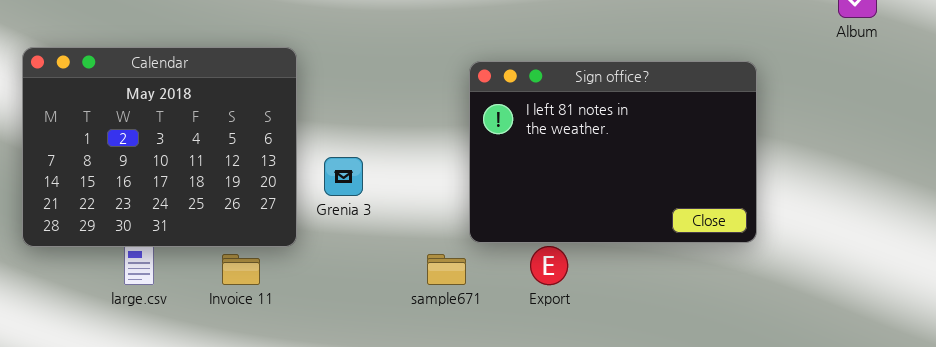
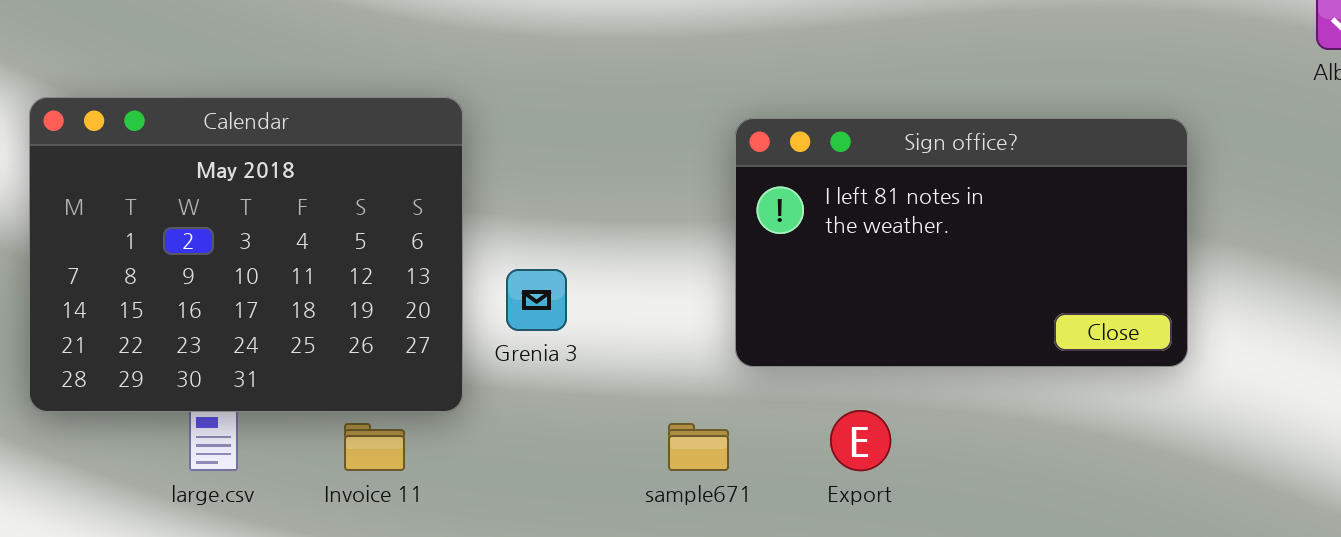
Sign office?: [469,61,757,243] -> [735,118,1188,367], resized

